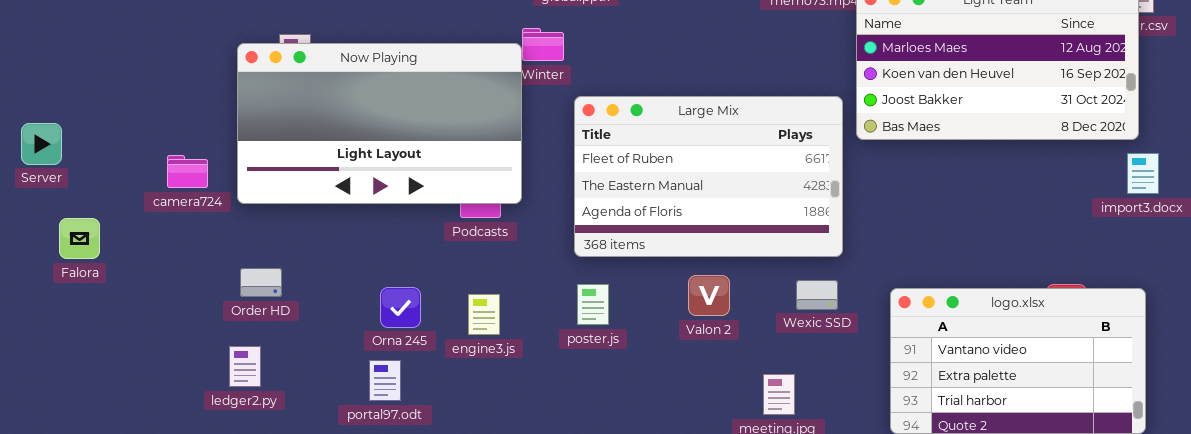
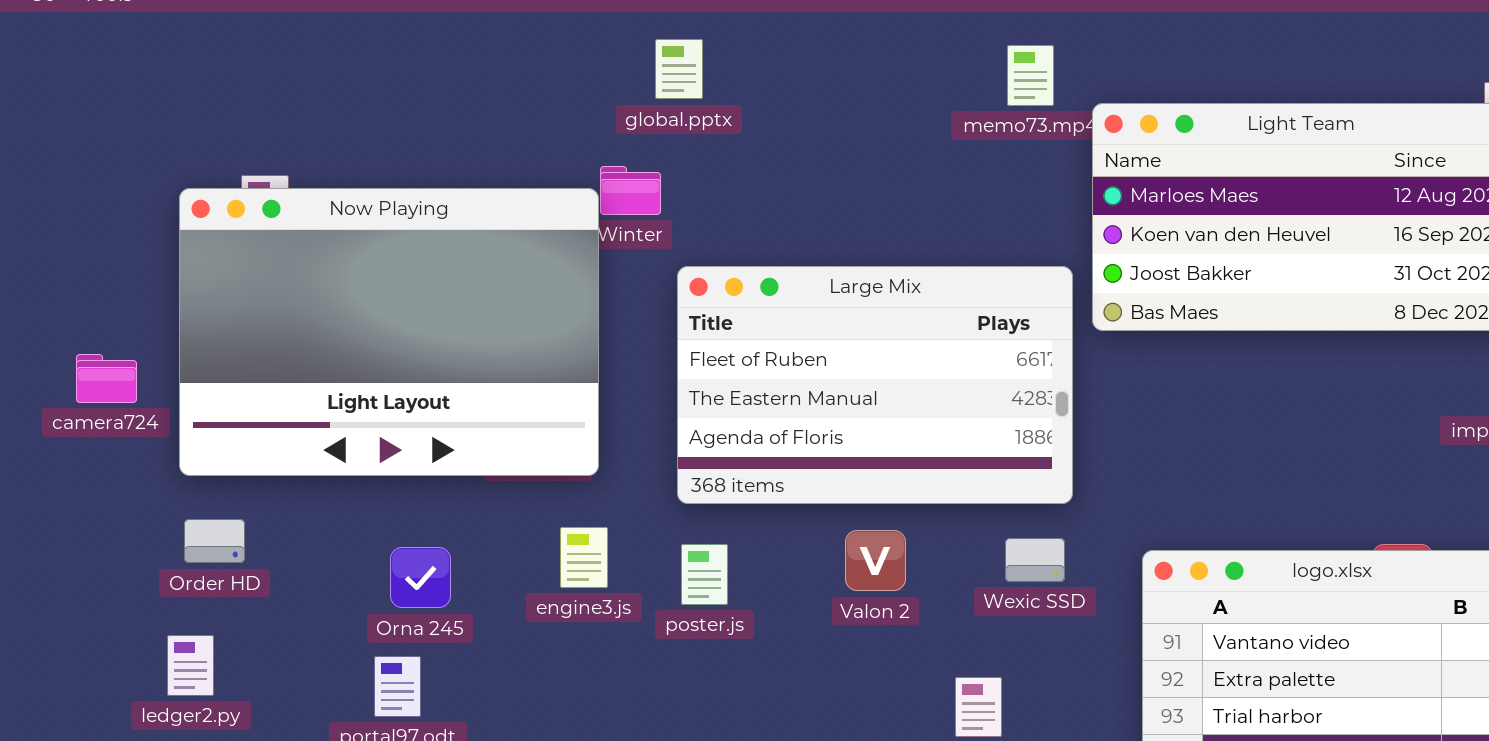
Now Playing: [237,43,522,204] -> [179,188,599,476], resized
engine3.js: [468,294,500,335] -> [560,527,608,588], moved

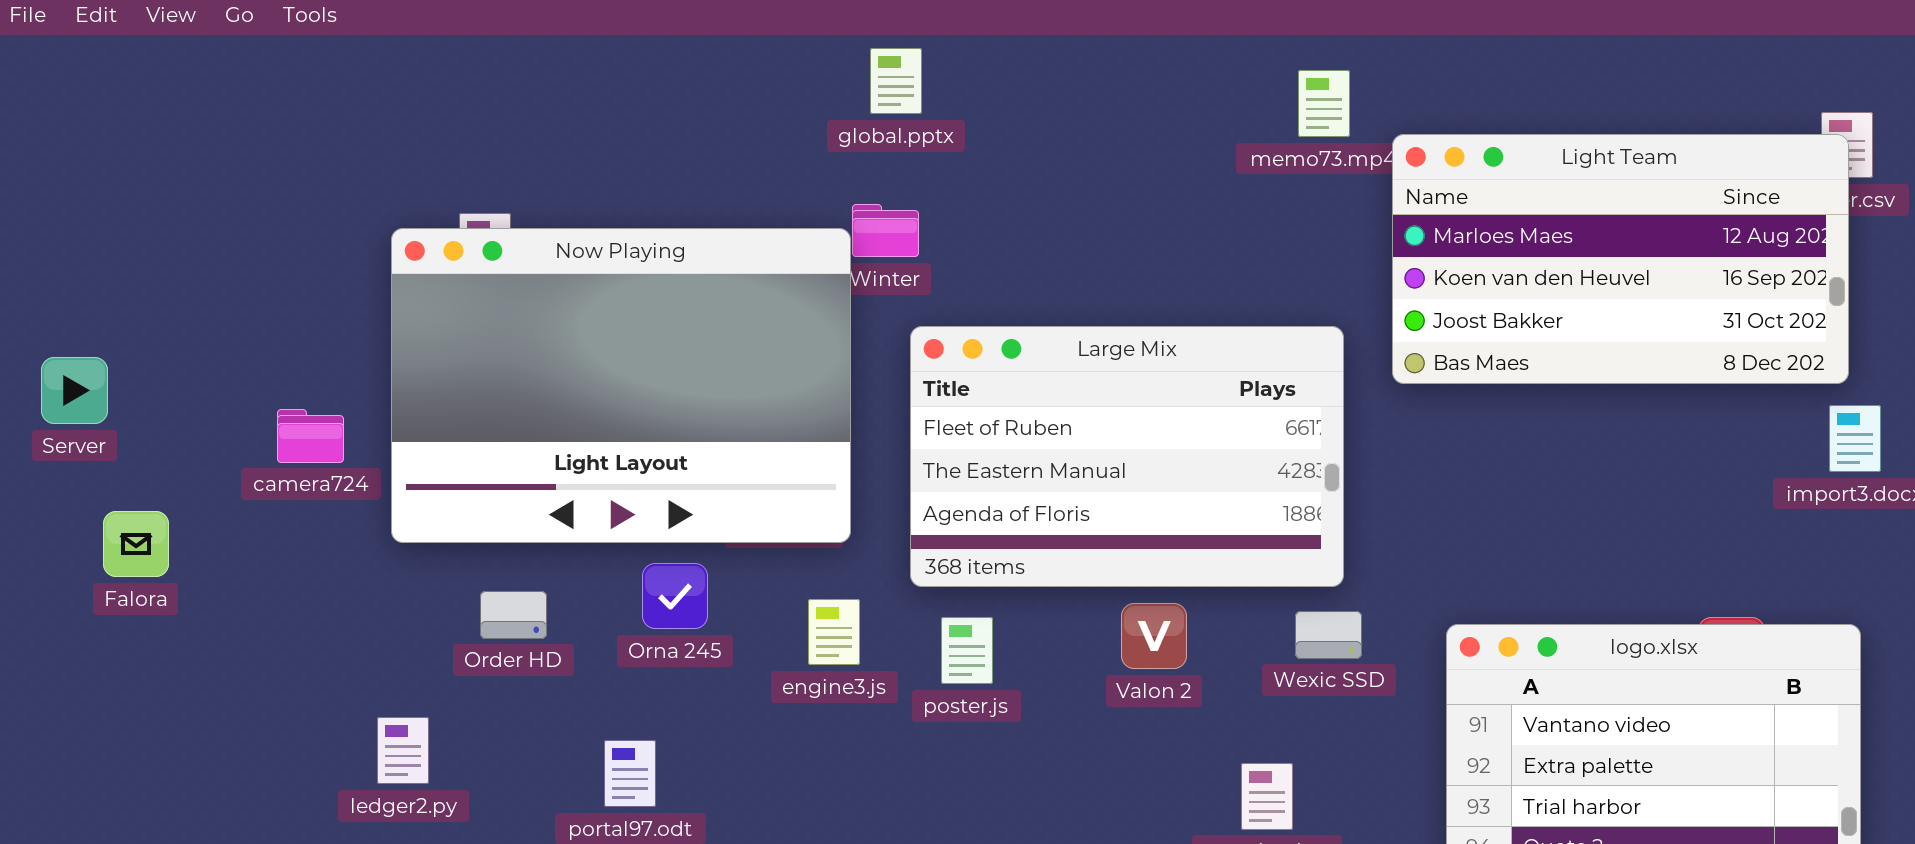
global.pptx: [655,39,703,99] -> [870,48,922,114], moved
Large Mix: [677,266,1073,504] -> [910,326,1344,587], moved
Order HD: [184,519,245,563] -> [480,591,547,639], moved
Orna 245: [390,547,451,608] -> [642,563,708,629], moved

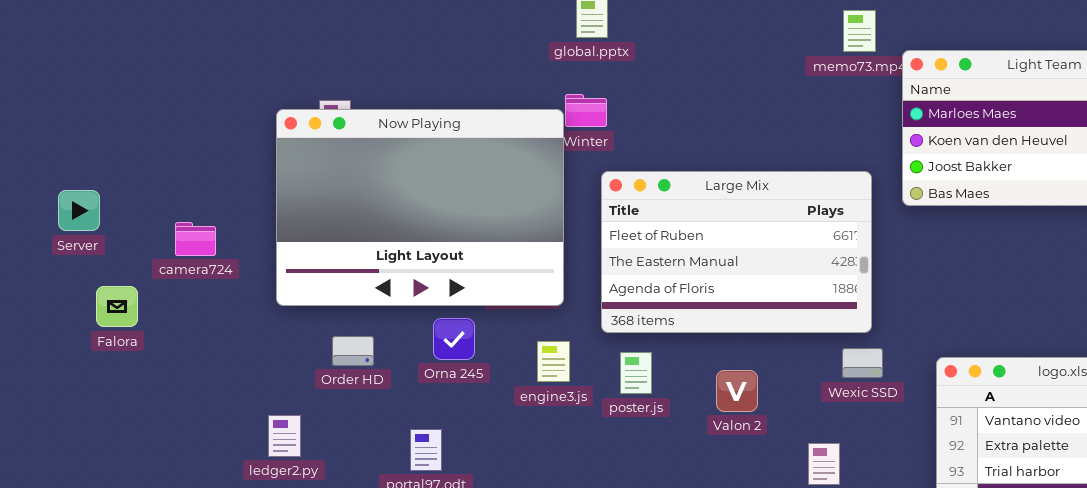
camera724: [277,409,344,463] -> [175,222,216,256], moved
Valon 2: [1121,603,1187,669] -> [716,370,758,412], moved

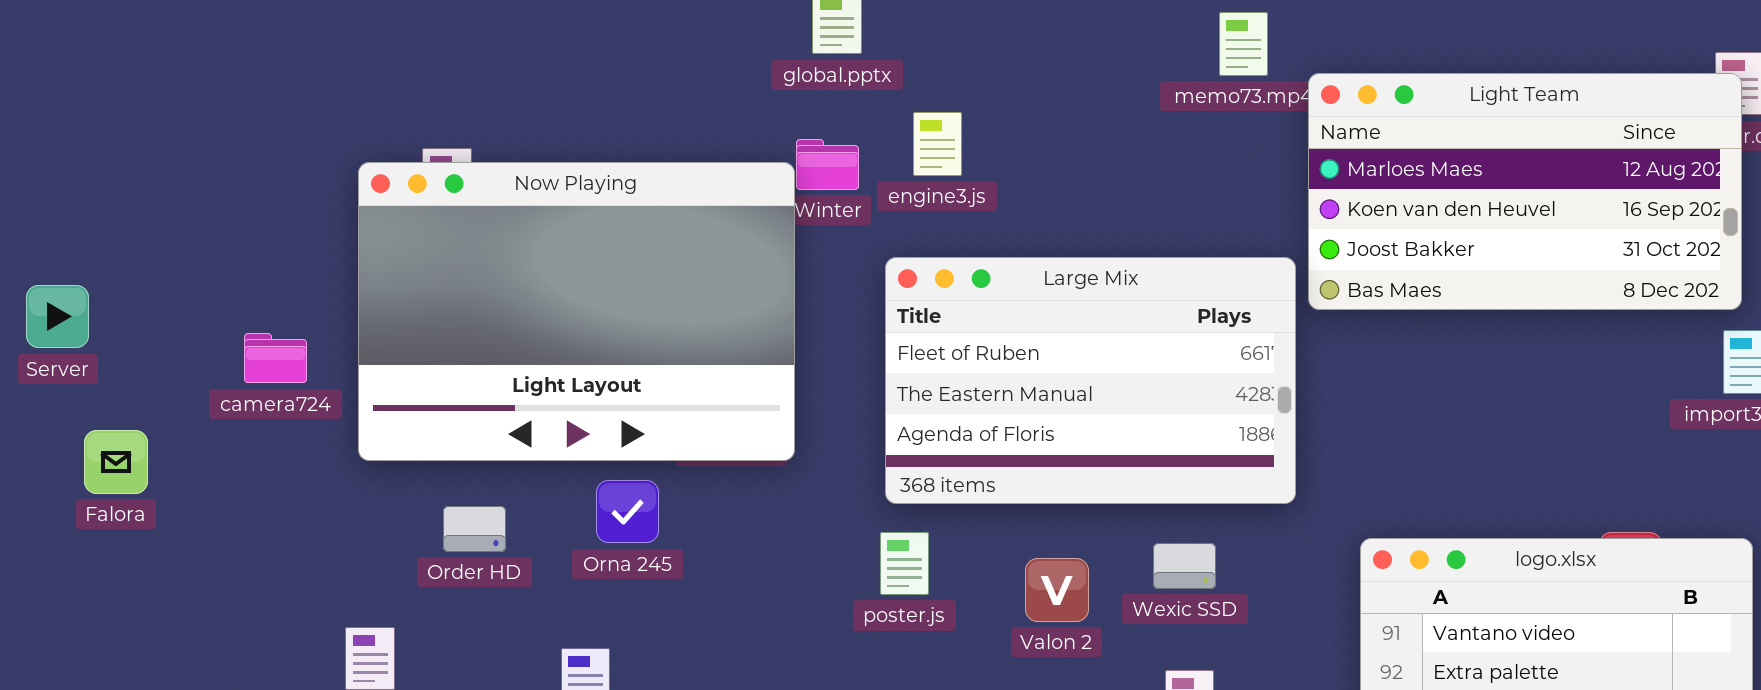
Large Mix: [601,171,872,333] -> [885,257,1296,504], moved
camera724: [175,222,216,256] -> [244,333,307,383], moved
engine3.js: [537,341,570,382] -> [913,112,962,176], moved
Wexic SSD: [842,348,883,378] -> [1153,543,1216,589], moved

